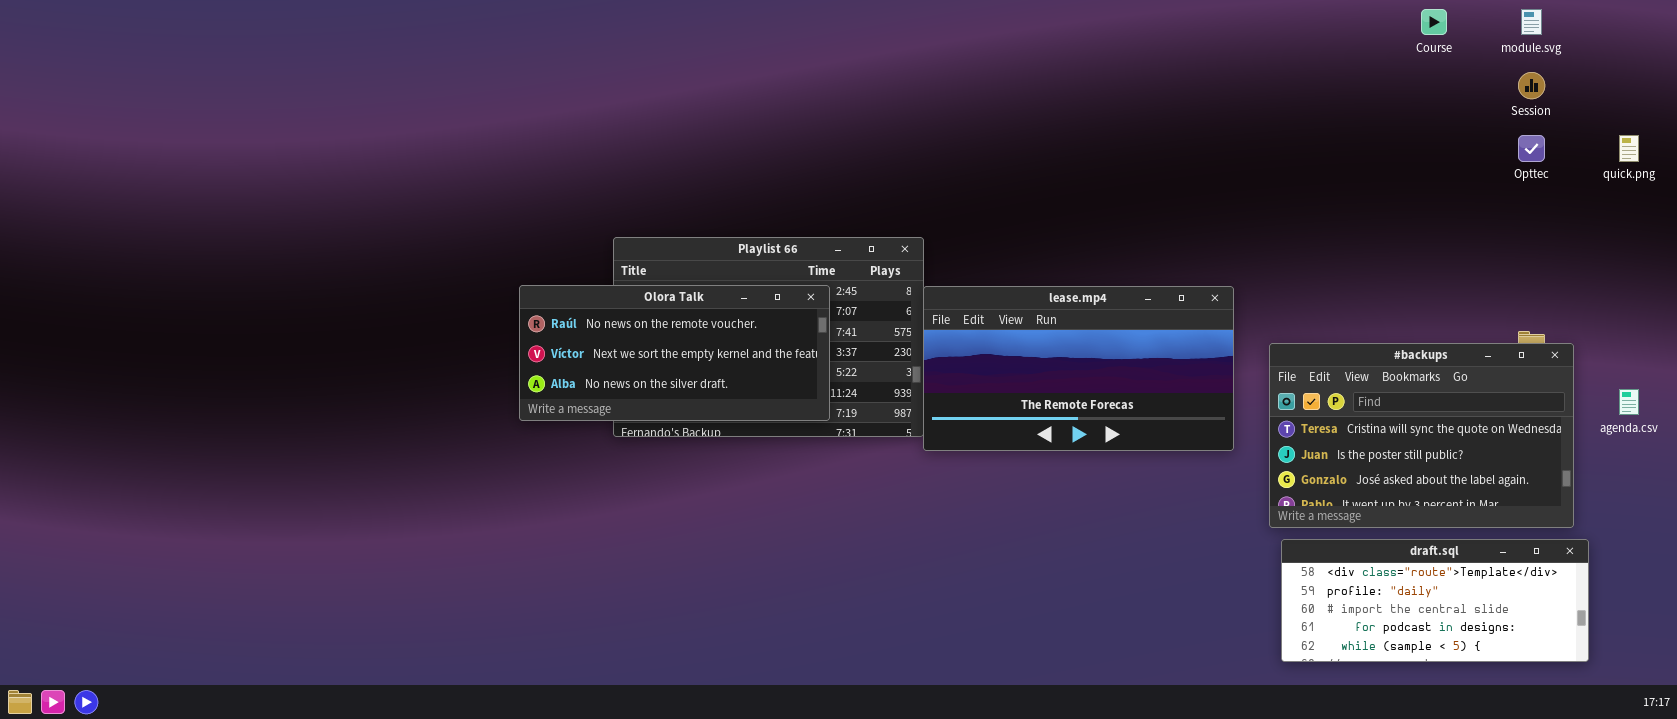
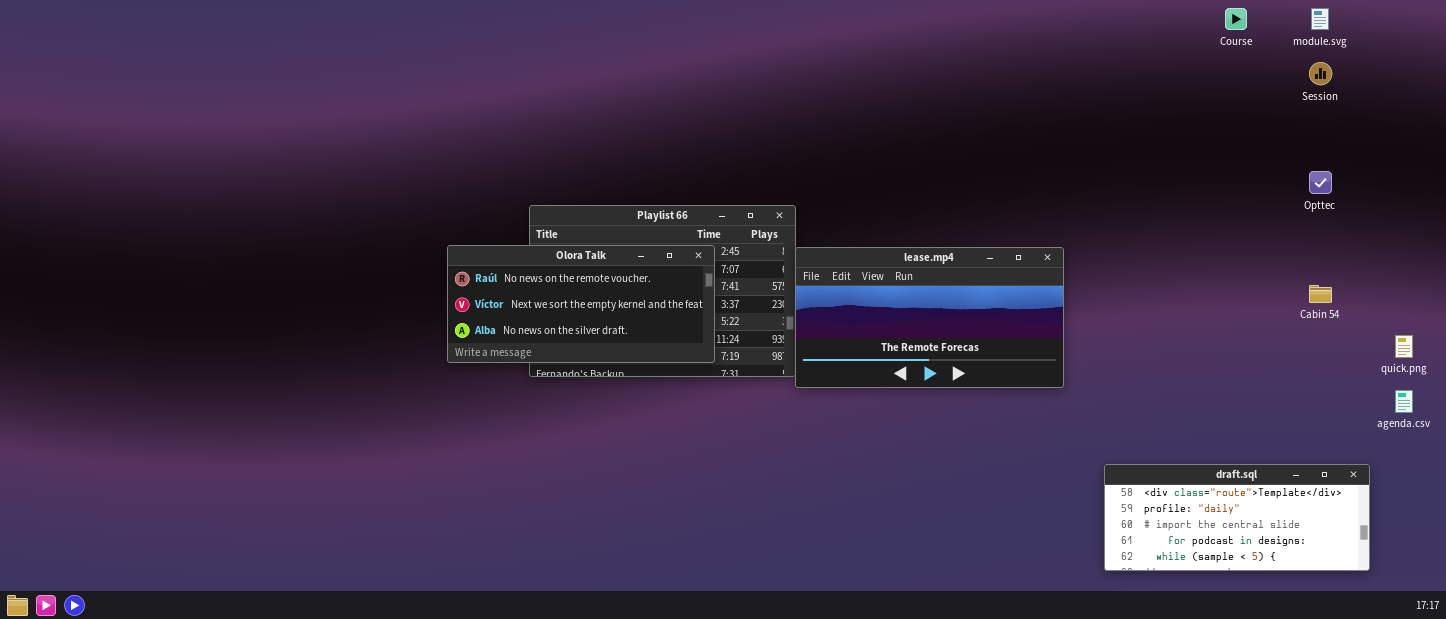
Opttec: [1518,135,1545,162] -> [1309,171,1332,194], moved
quick.png: [1619,135,1639,162] -> [1395,335,1413,358], moved
#backups: [1269,343,1574,528] -> none, closed
agenda.csv: [1619,389,1639,415] -> [1395,390,1413,413], moved

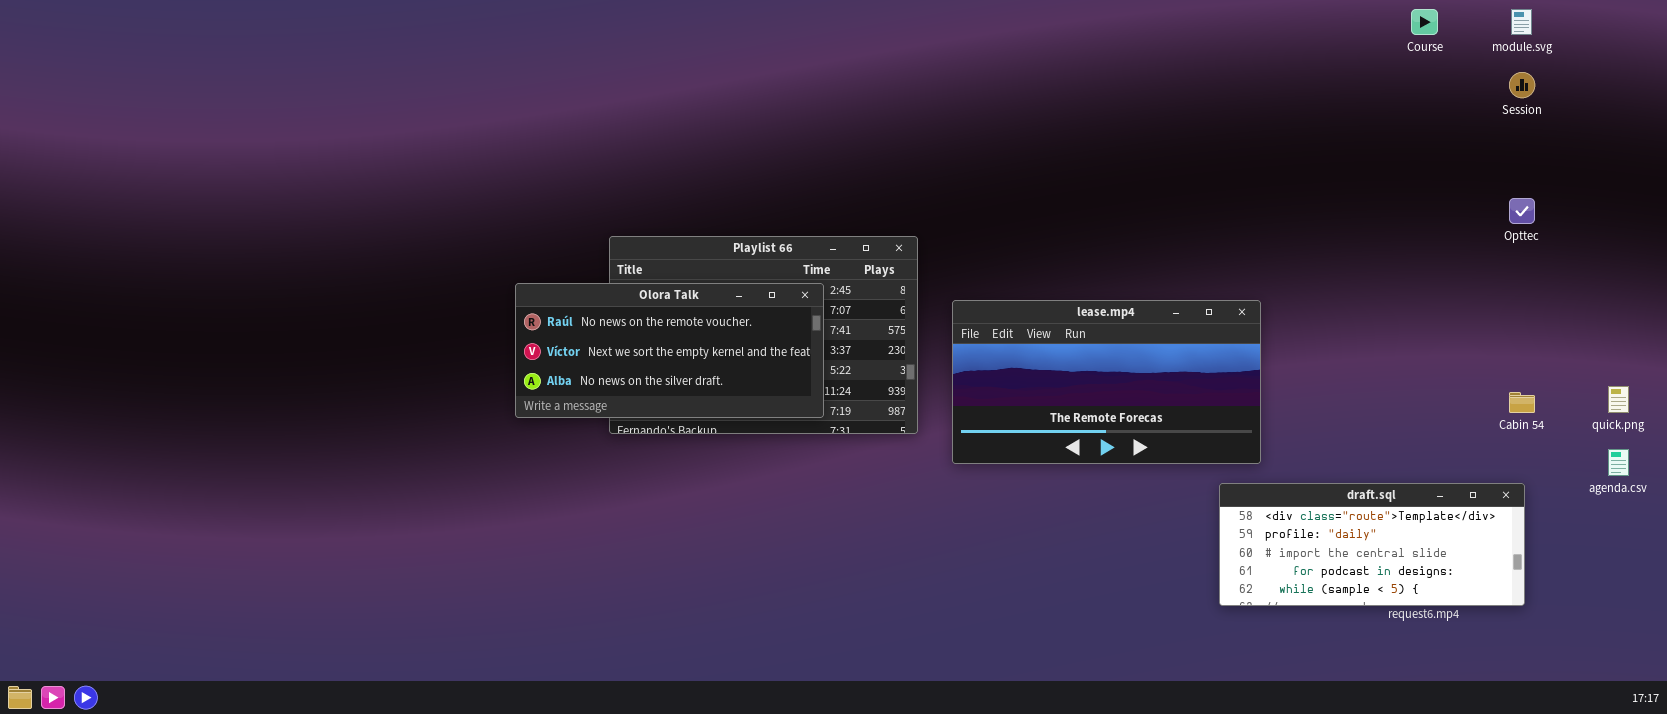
lease.mp4: [795,247,1064,388] -> [952,300,1261,464], moved
Cabin 54: [1309,285,1332,303] -> [1509,392,1535,413], moved
draft.sql: [1104,464,1370,571] -> [1219,483,1525,606], moved

